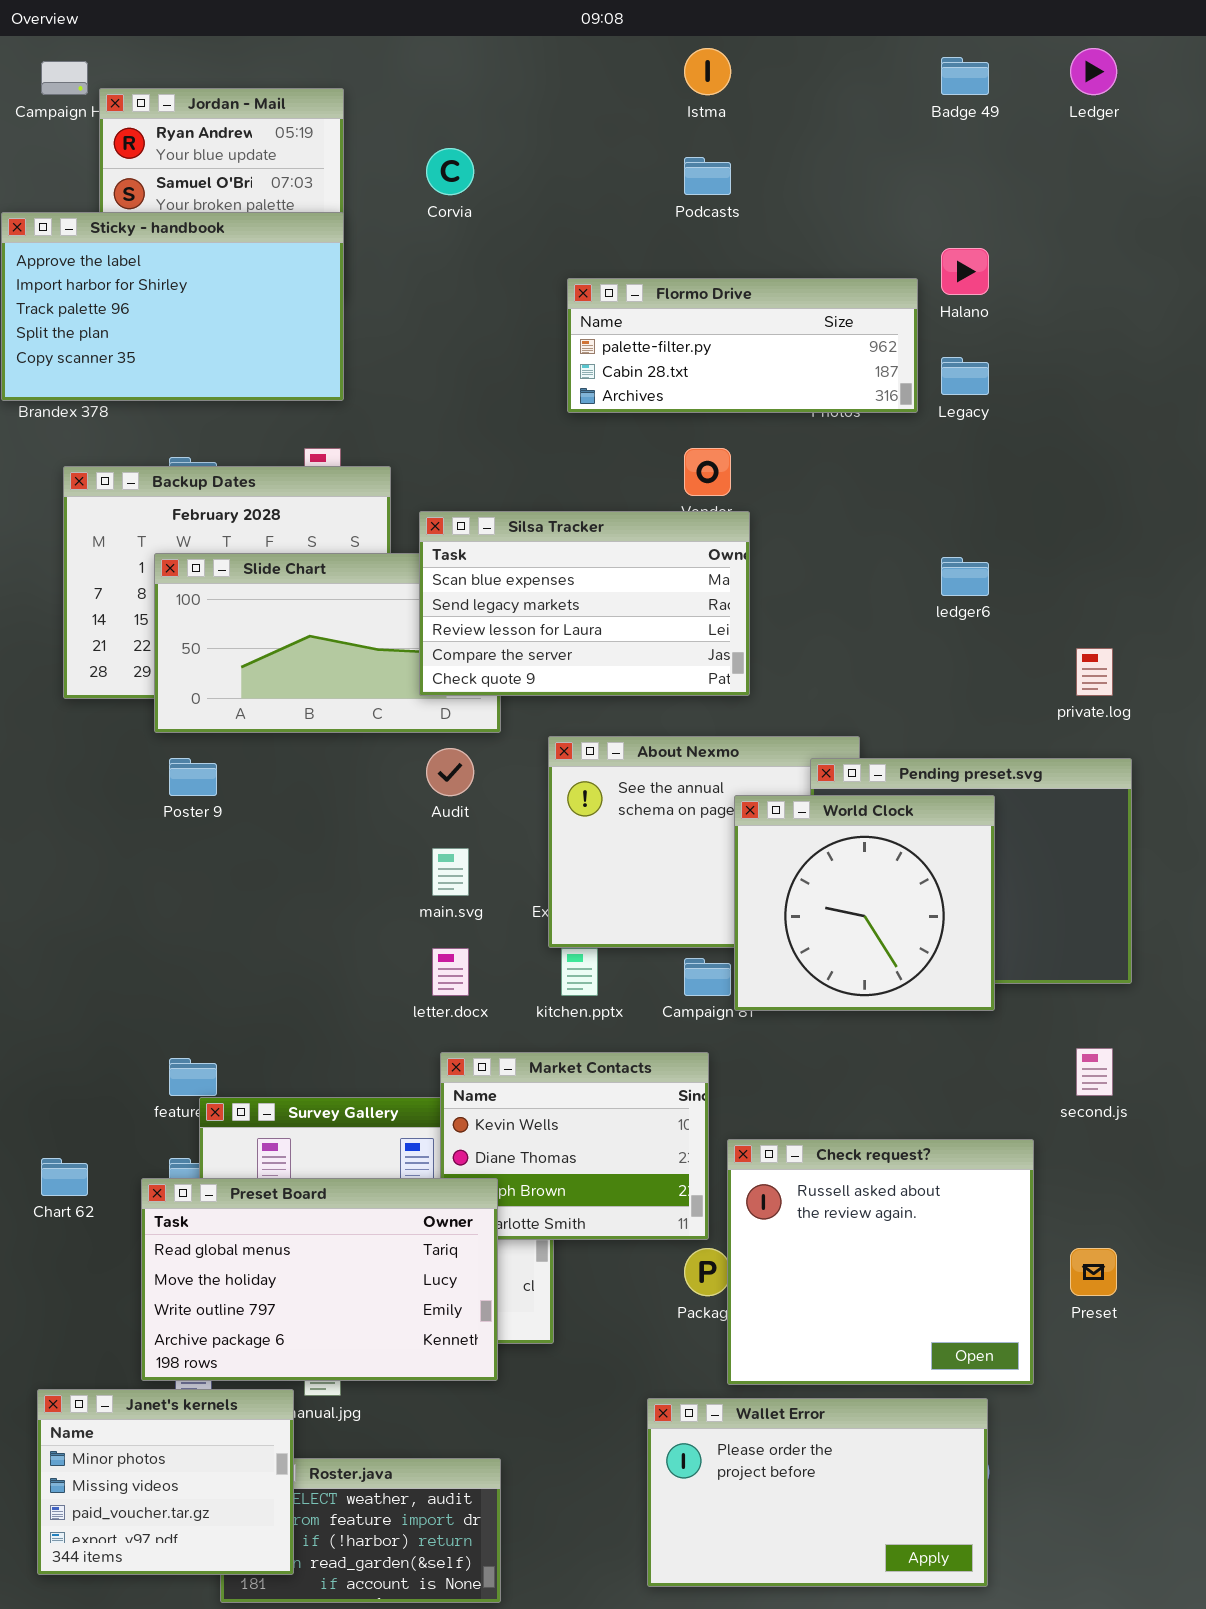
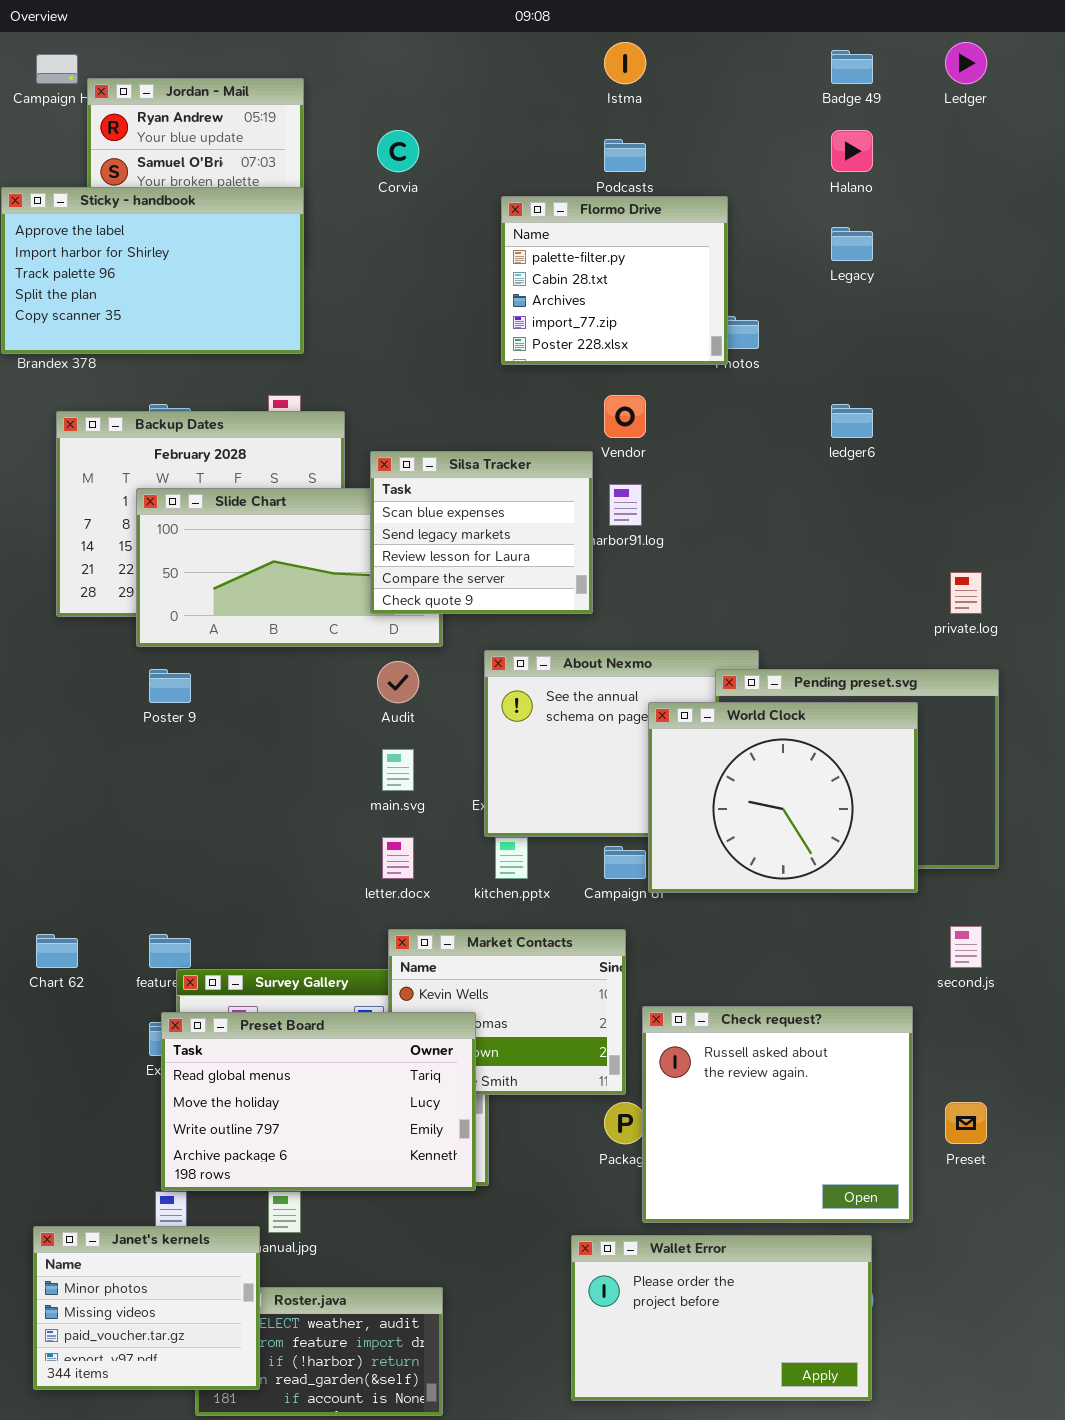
Halano: [941,248,989,295] -> [831,130,873,172], moved
Flormo Drive: [567,278,918,413] -> [501,196,728,365], resized
Legacy: [941,357,989,395] -> [831,227,873,261], moved
Silsa Tracker: [419,511,750,696] -> [370,451,593,614], resized
ledger6: [941,557,989,596] -> [831,404,873,438], moved
World Clock: [734,795,995,1011] -> [648,702,918,893], resized
Chart 62: [41,1158,88,1196] -> [36,934,78,968], moved
Preset Board: [141,1178,498,1381] -> [161,1012,476,1191], moved

